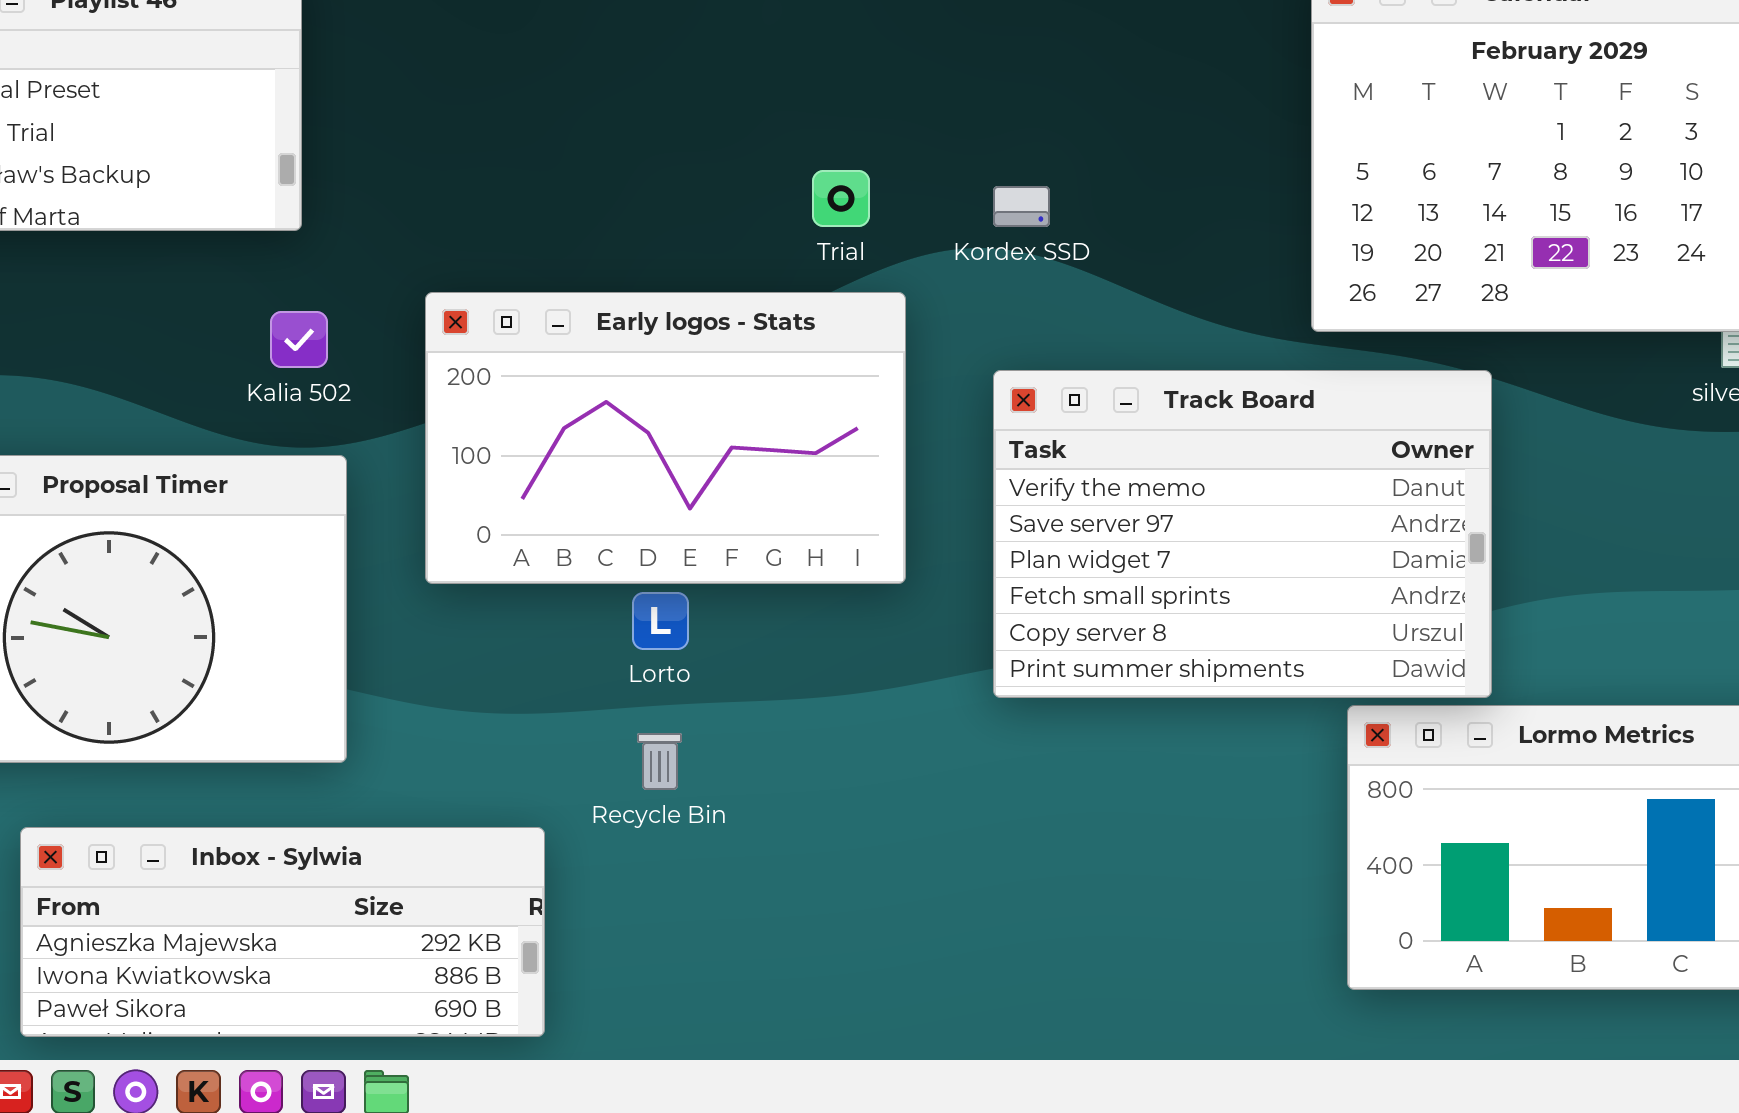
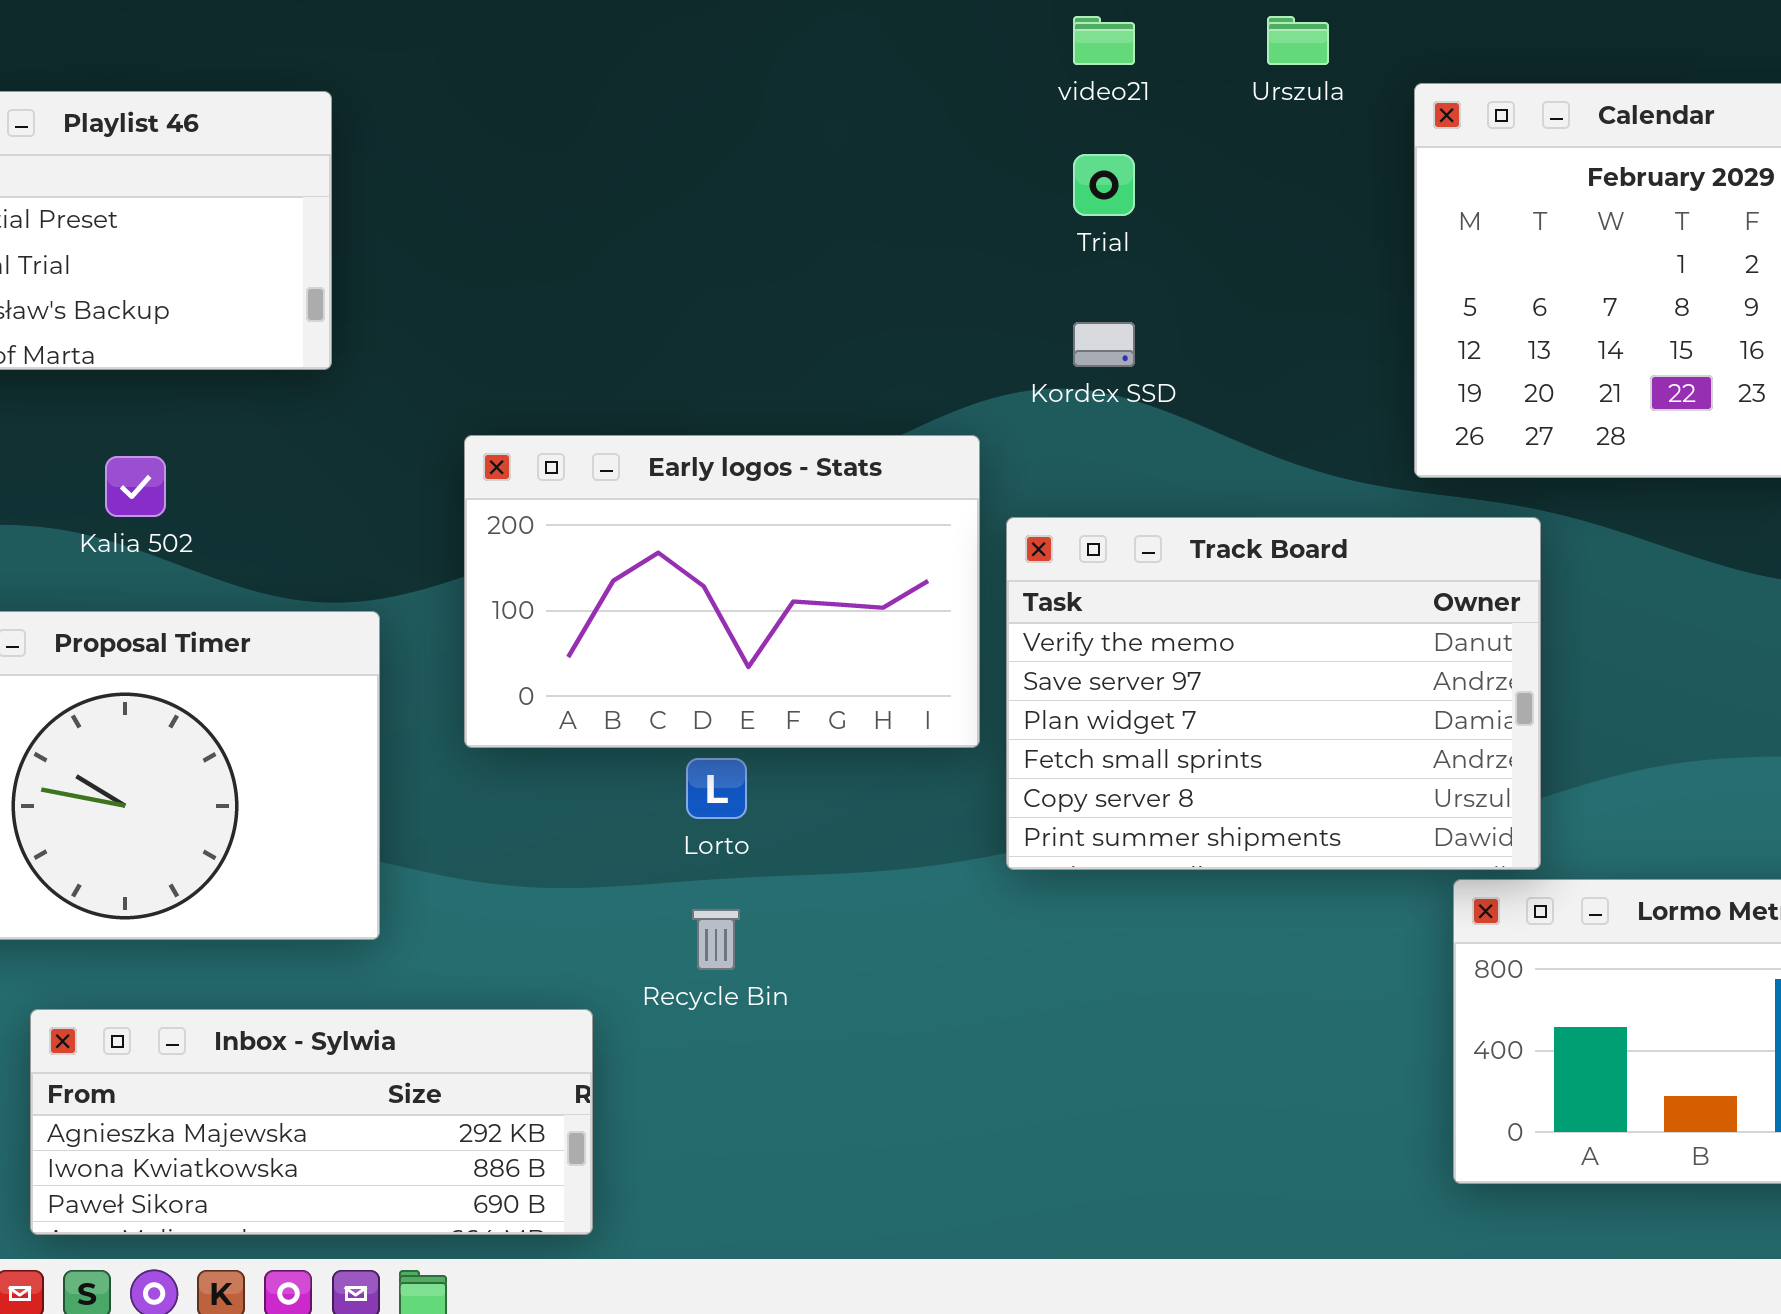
Trial: [812,170,870,227] -> [1073,154,1135,216], moved
Kalia 502: [270,311,328,368] -> [105,456,166,517], moved
Track Board: [993,370,1492,698] -> [1006,517,1541,870], moved

